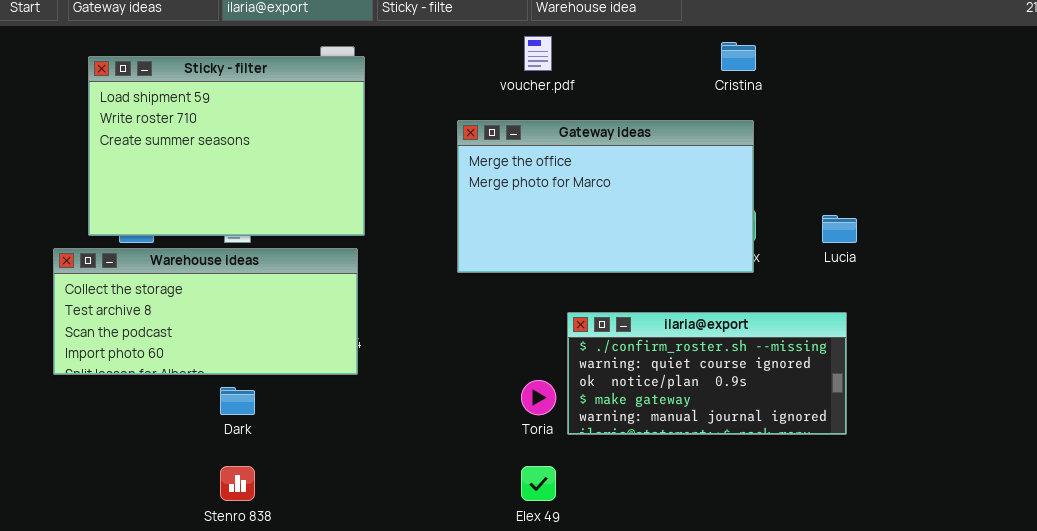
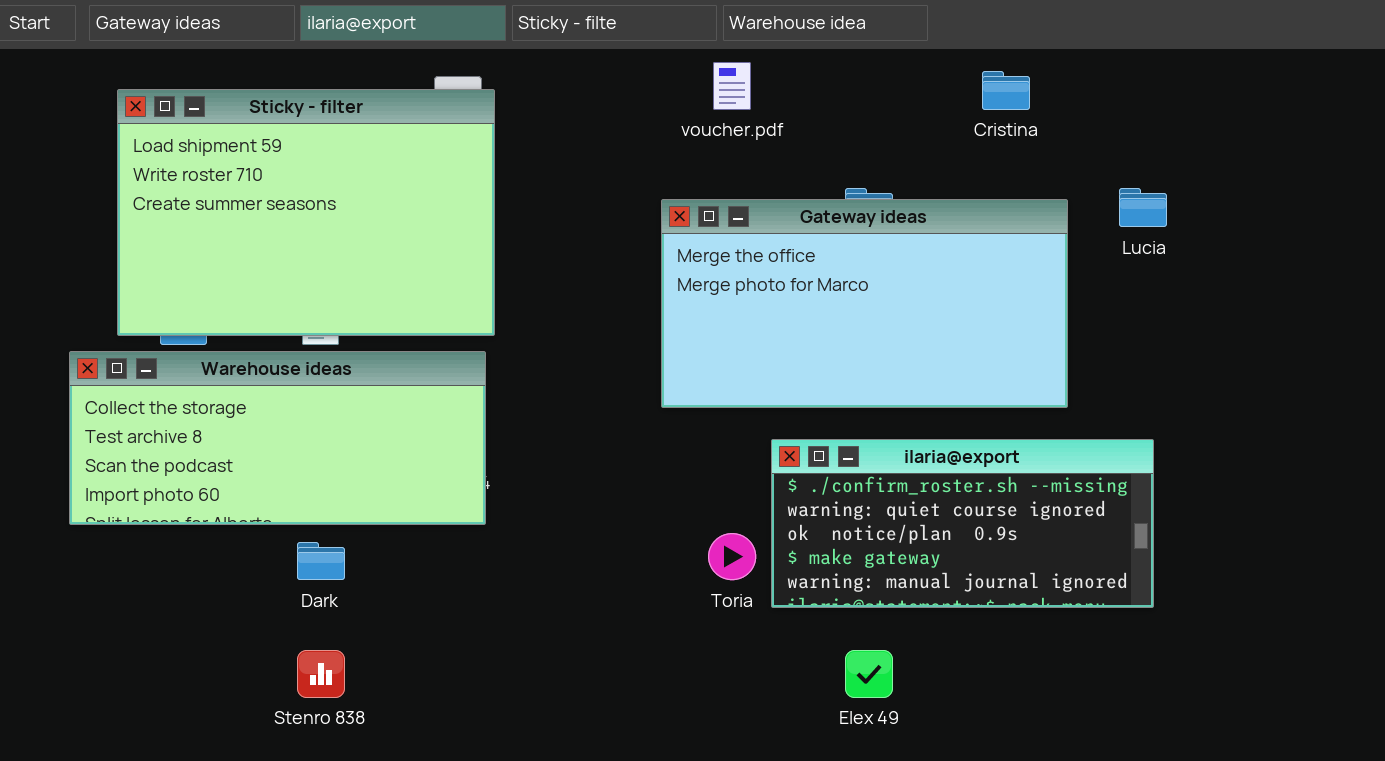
Gateway ideas: [457,120,754,273] -> [661,199,1068,408], moved
Lucia: [822,215,857,243] -> [1119,188,1167,227], moved
Elex 49: [521,466,556,501] -> [845,650,893,698], moved

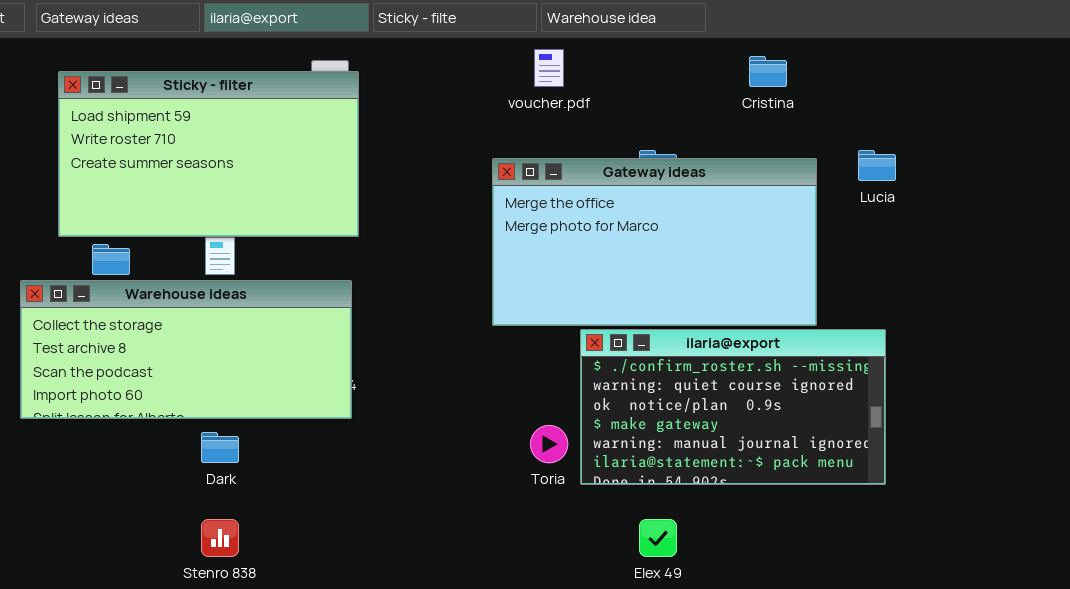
Sticky - filter: [117,89,495,336] -> [58,71,359,237], resized
ilaria@export: [771,439,1154,608] -> [580,329,886,485], resized

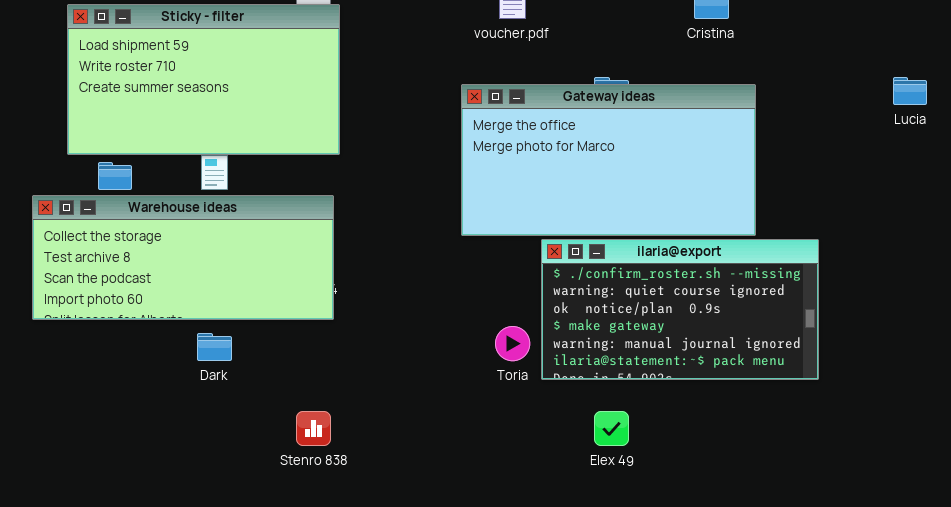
Lucia: [858,150,896,181] -> [893,77,927,105], moved
Stenro 838: [201,519,239,557] -> [296,411,331,446], moved

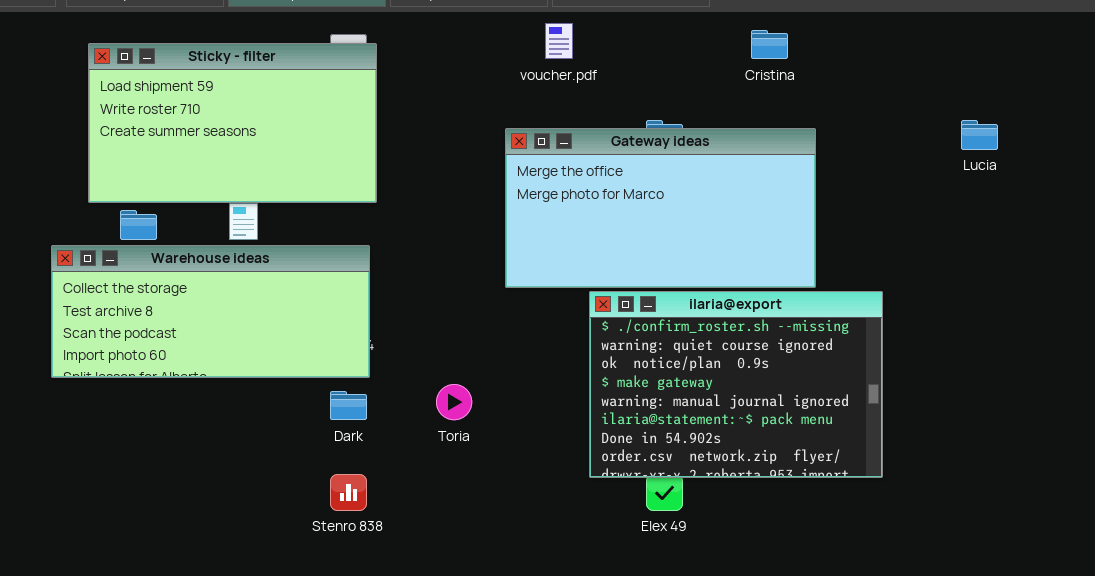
ilaria@export: [541,239,819,380] -> [589,291,883,478], resized
Toria: [495,326,530,361] -> [436,384,472,420], moved
Dark: [197,333,232,361] -> [330,391,367,420], moved

